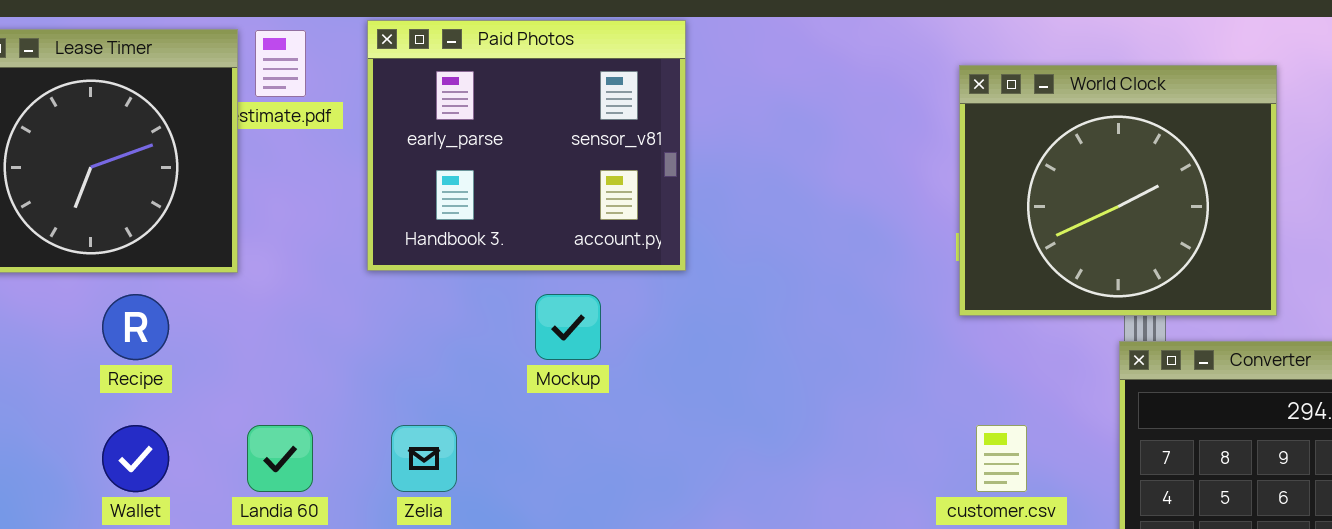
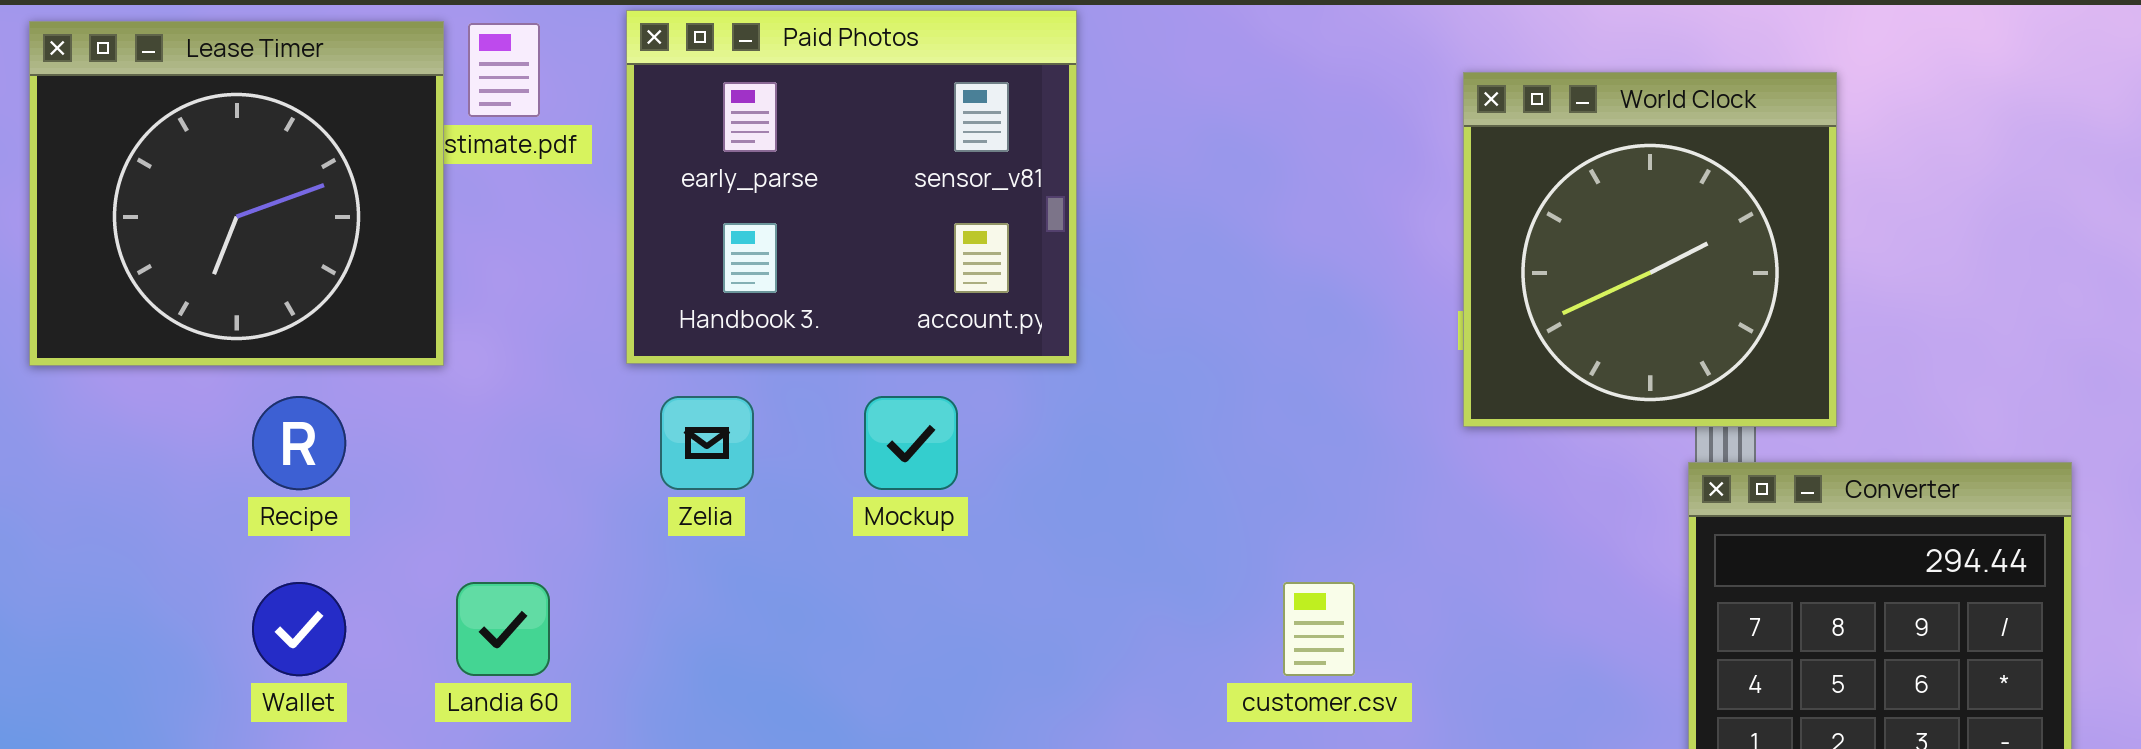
World Clock: [959,65,1277,316] -> [1463,72,1837,427], resized
Zelia: [391,425,457,492] -> [660,396,754,490], moved
customer.csv: [976,425,1027,492] -> [1283,582,1355,676], moved

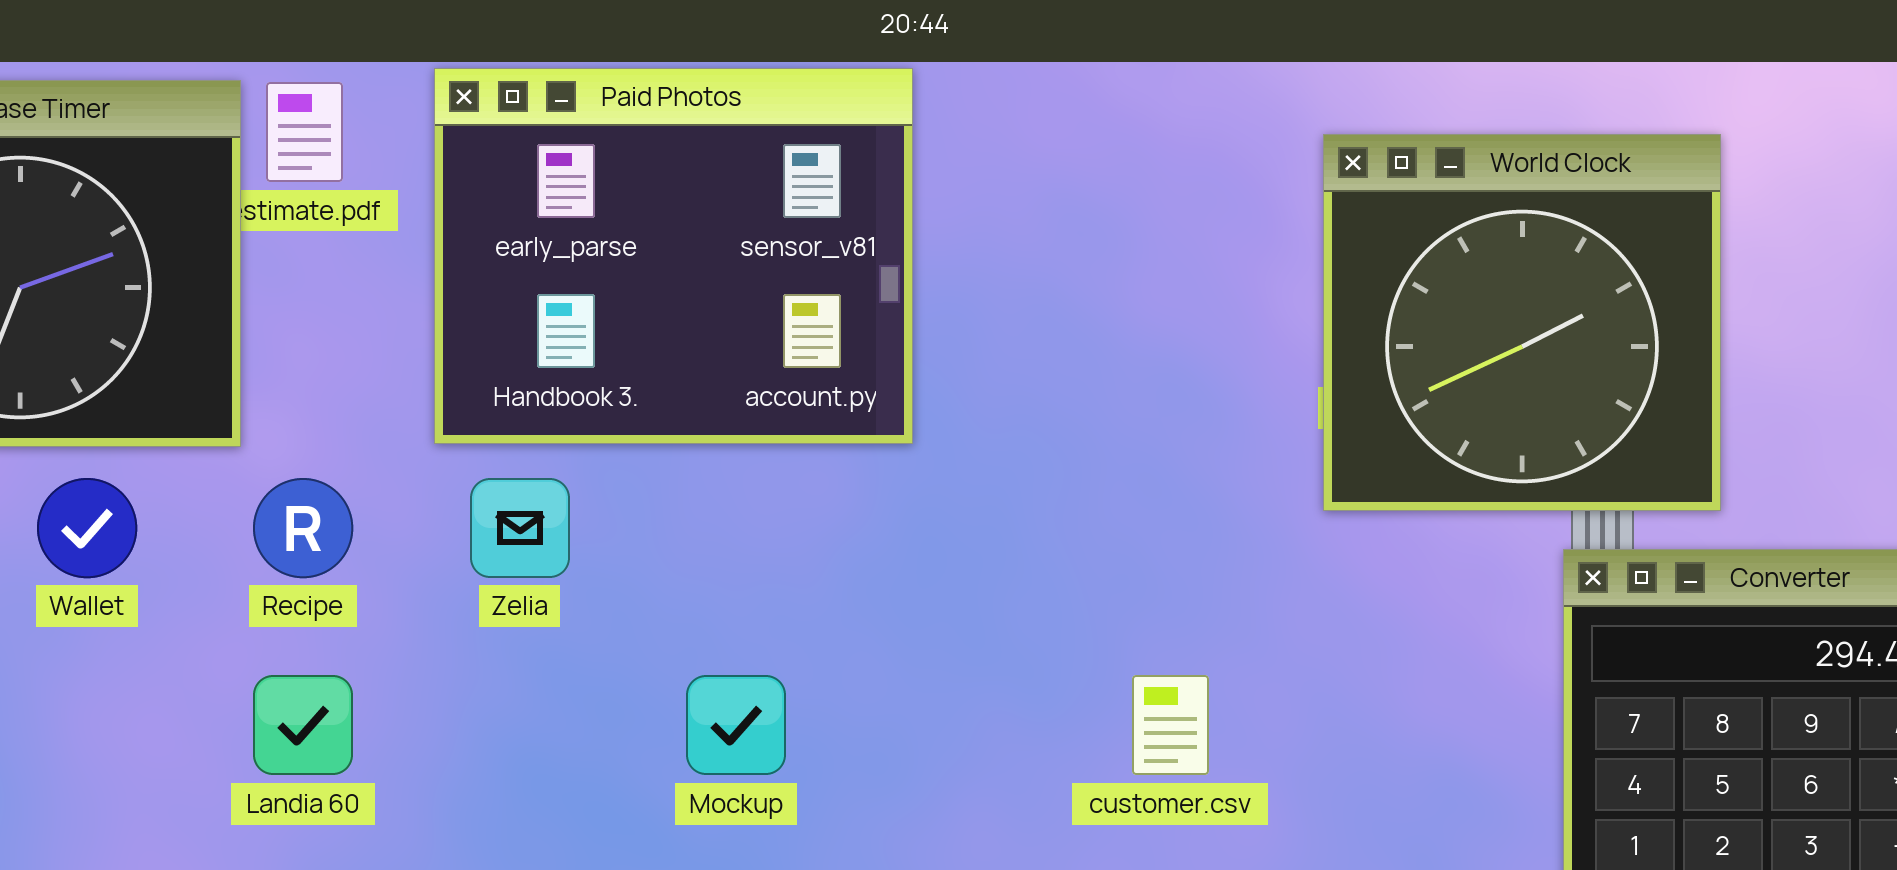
Recipe: [252,396,346,490] -> [253,478,353,578], moved
Mockup: [864,396,958,490] -> [686,675,786,775], moved
Wallet: [252,582,346,676] -> [37,478,137,578], moved

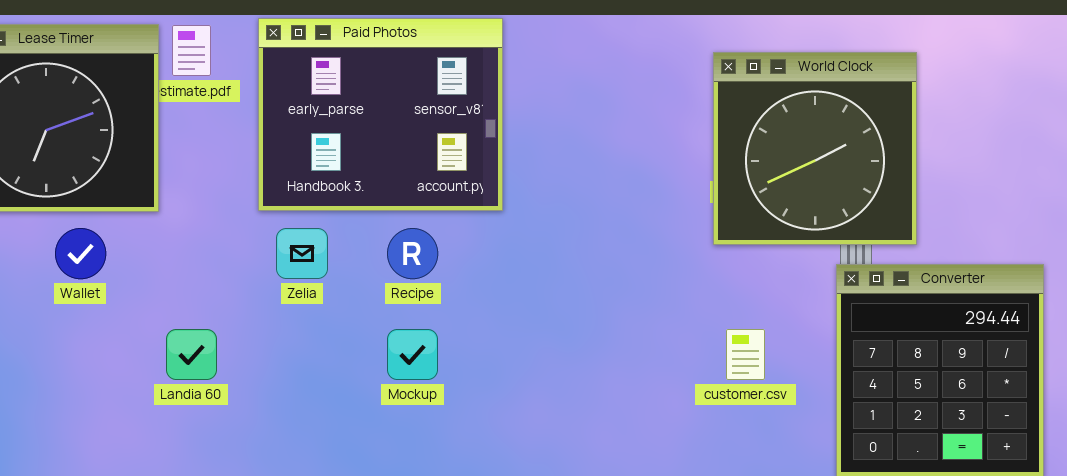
Recipe: [253,478,353,578] -> [387,228,438,279], moved
customer.csv: [1132,675,1209,775] -> [726,329,765,380], moved

